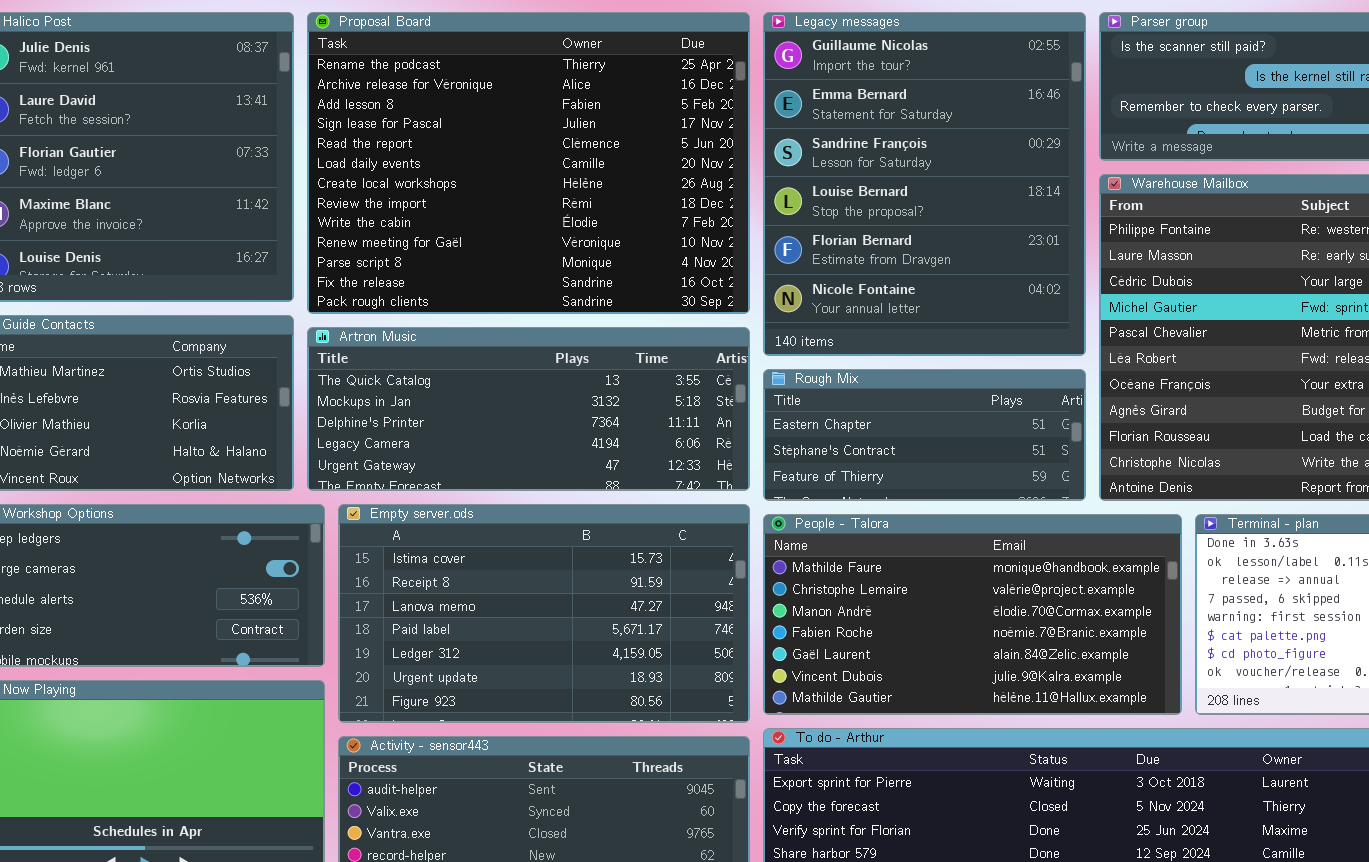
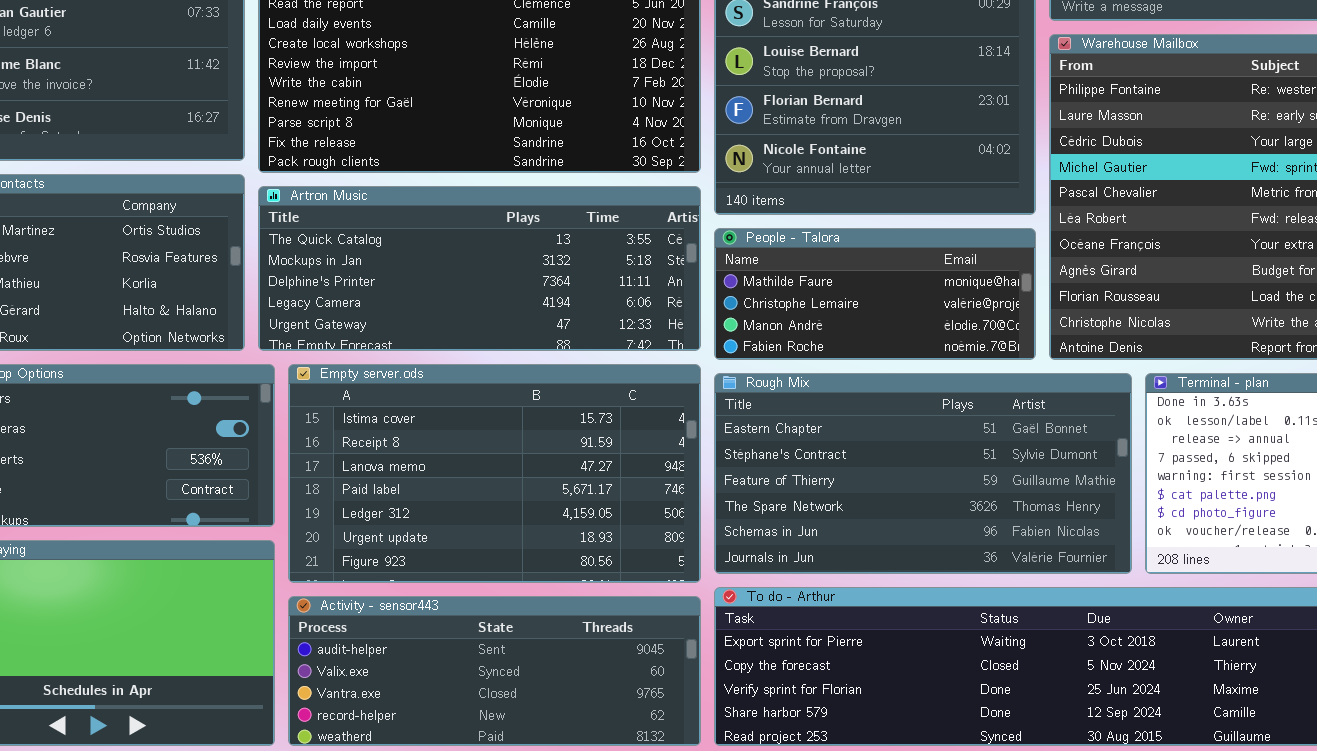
Rough Mix: [763,369,1086,501] -> [714,373,1132,574], moved, resized
People - Talora: [763,514,1182,715] -> [714,228,1036,360], moved, resized

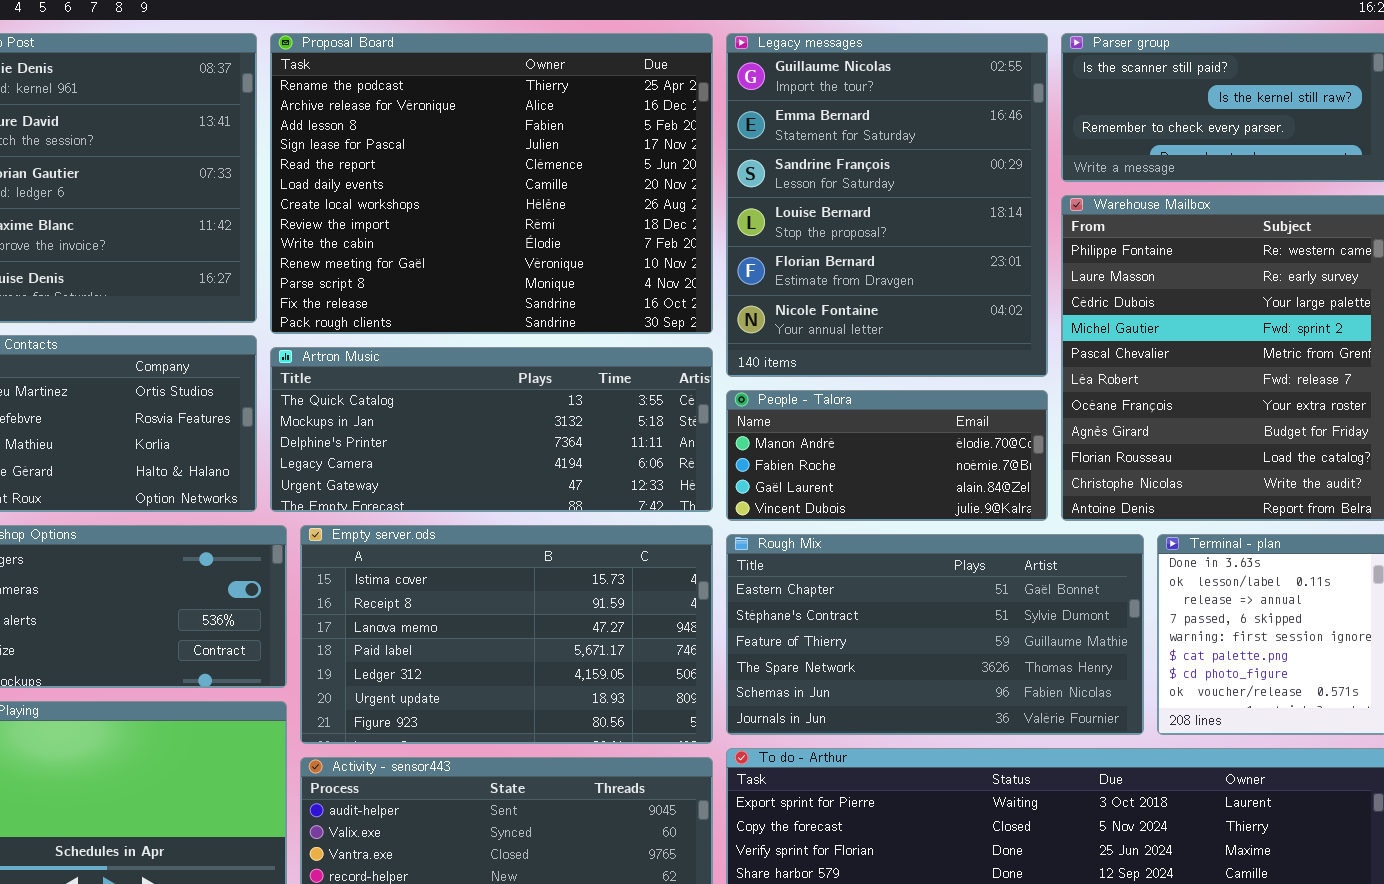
People - Talora: [714,228,1036,360] -> [726,390,1048,521], scrolled down 2 rows

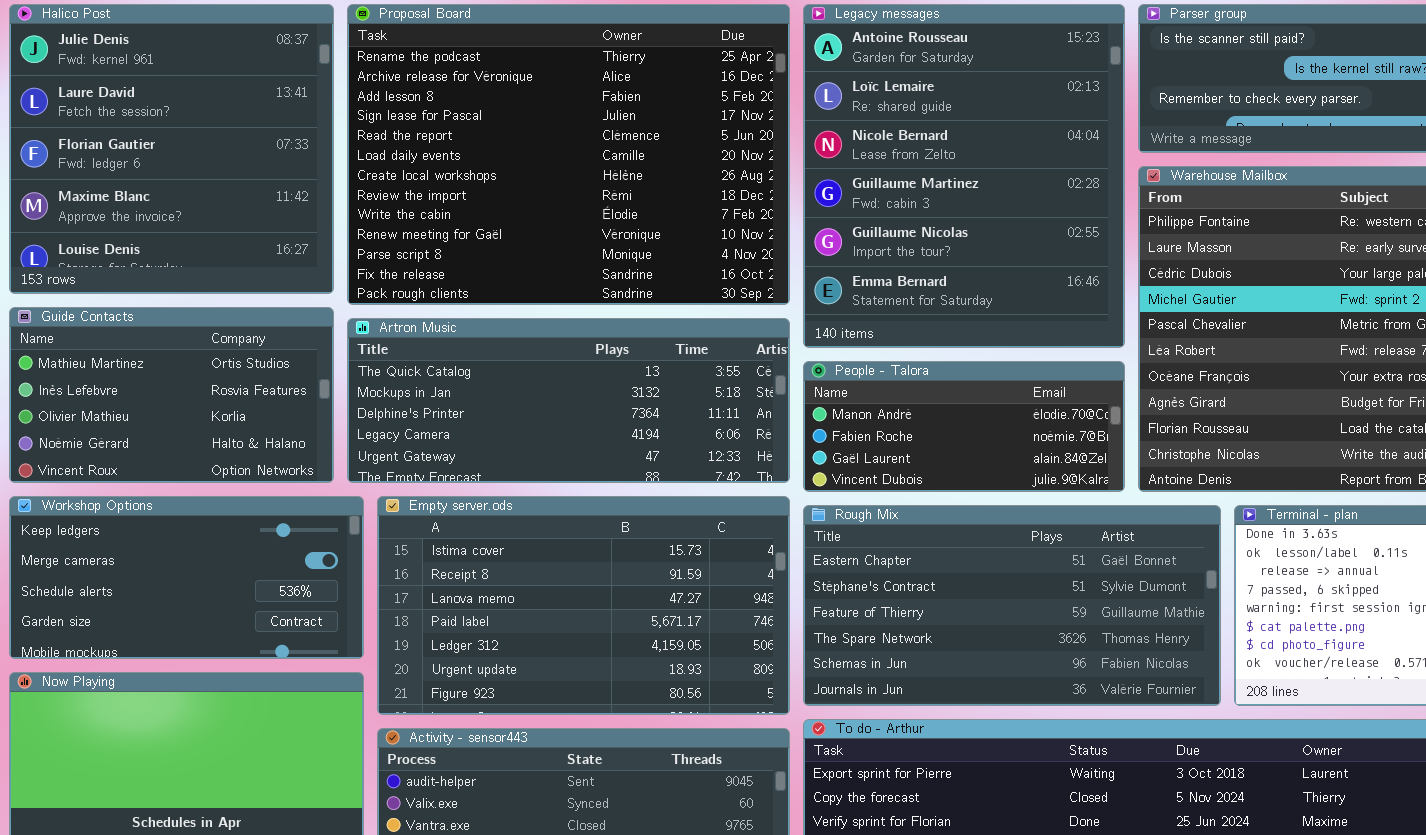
Legacy messages: [726,33,1048,377] -> [803,4,1125,348], scrolled up 4 rows

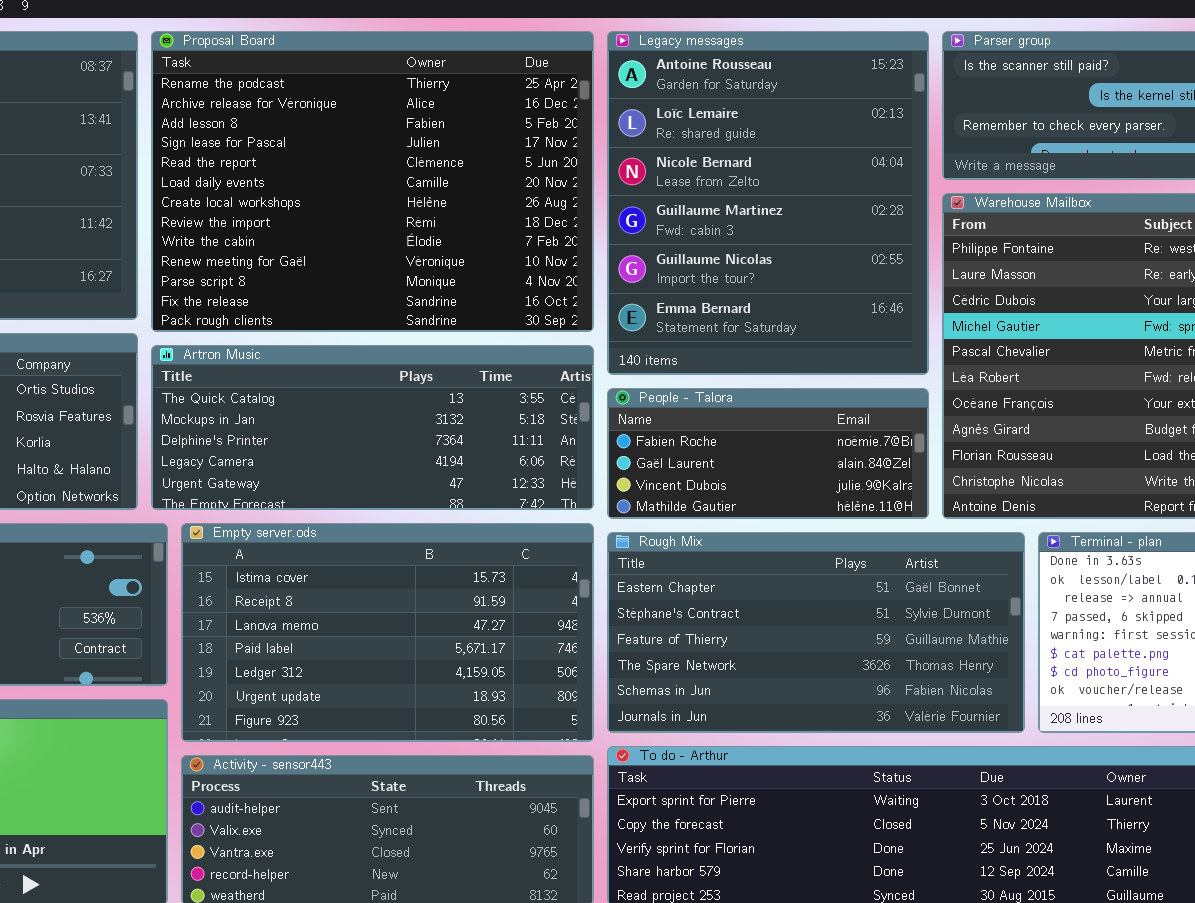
People - Talora: [803,361,1125,492] -> [607,388,929,519], scrolled down 1 row

